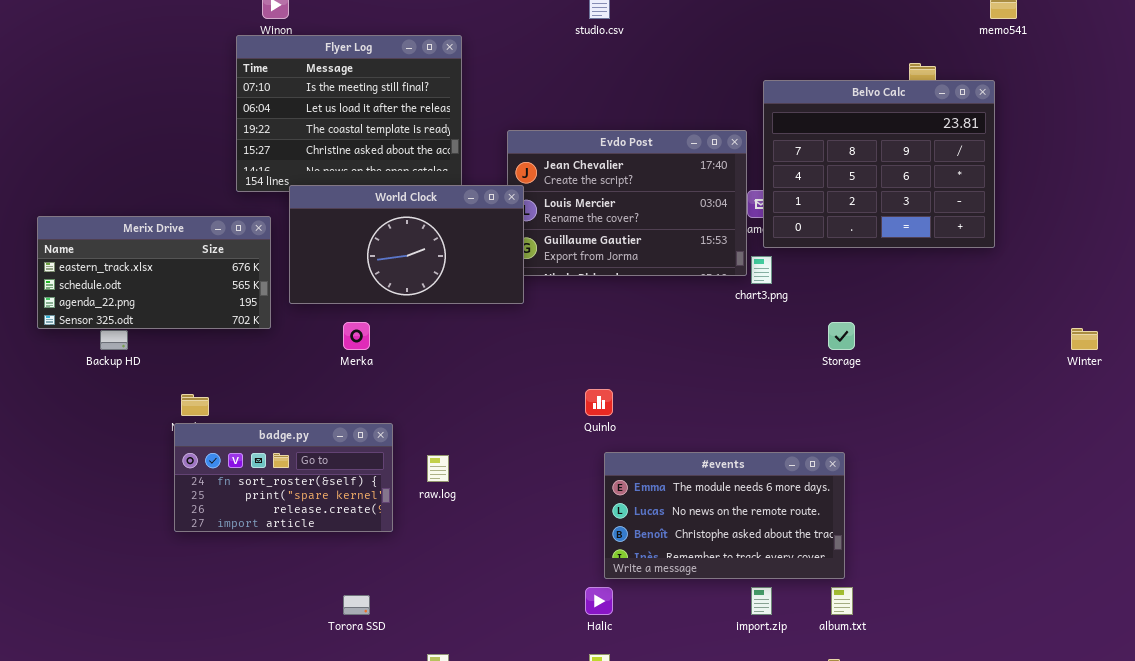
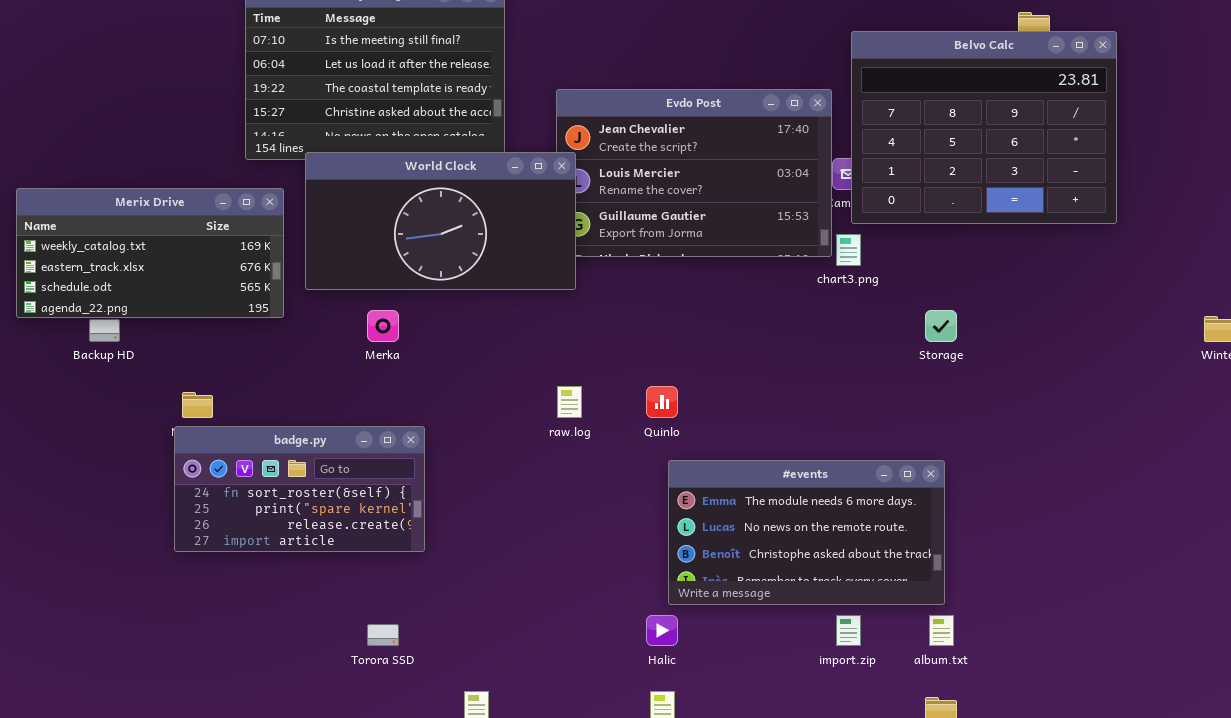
Merix Drive: [37,216,271,329] -> [16,188,284,318], scrolled up 1 row
raw.log: [427,455,449,482] -> [557,386,582,418], moved

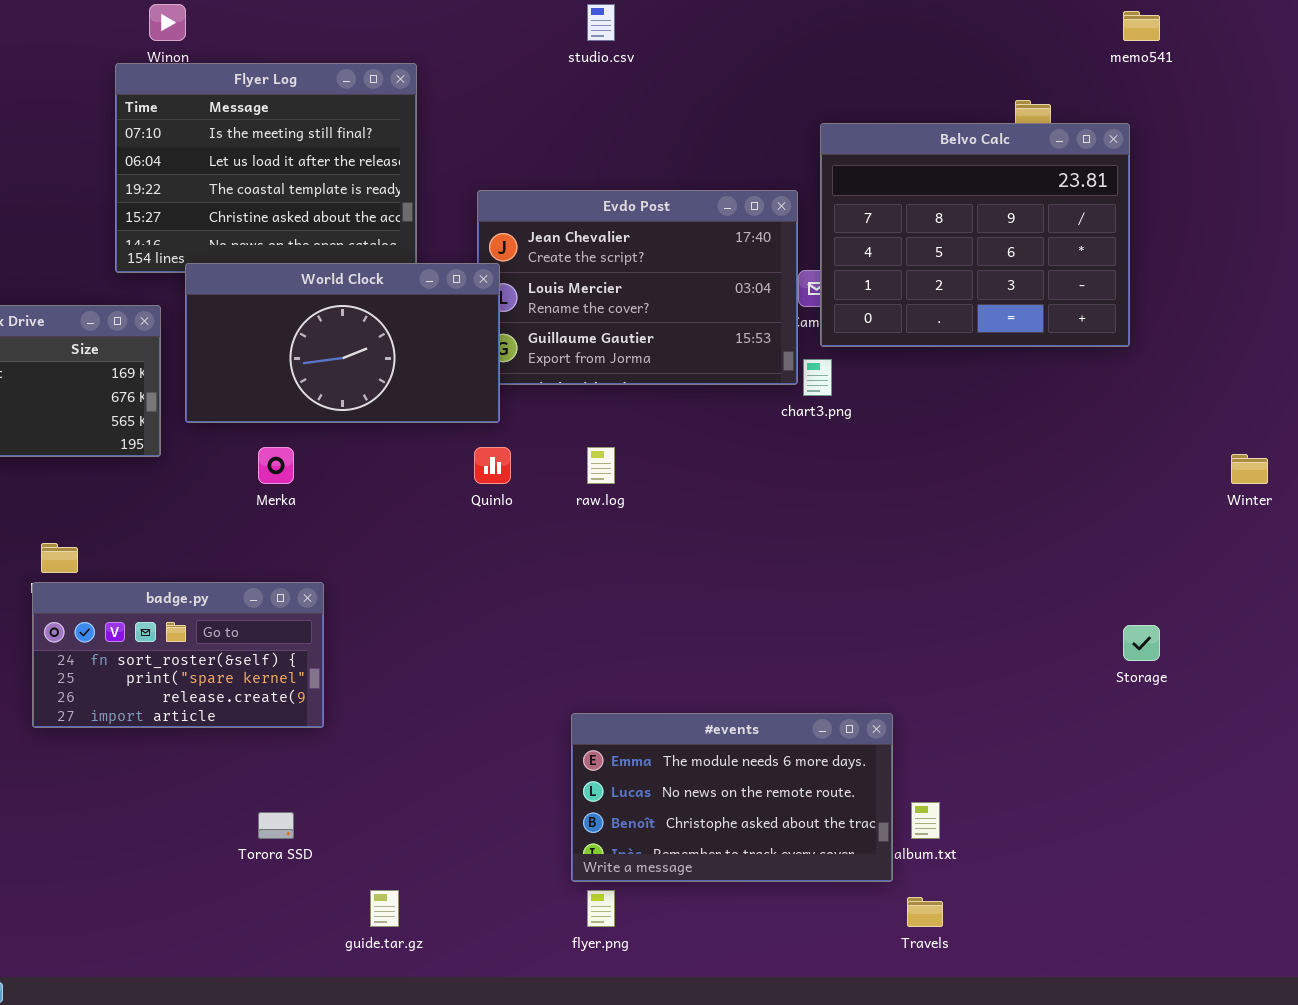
Storage: [925,310,957,342] -> [1123,625,1160,661], moved
raw.log: [557,386,582,418] -> [587,447,615,484], moved
Quinlo: [646,386,678,418] -> [474,447,511,484], moved
#events: [668,460,945,605] -> [571,713,893,882], moved

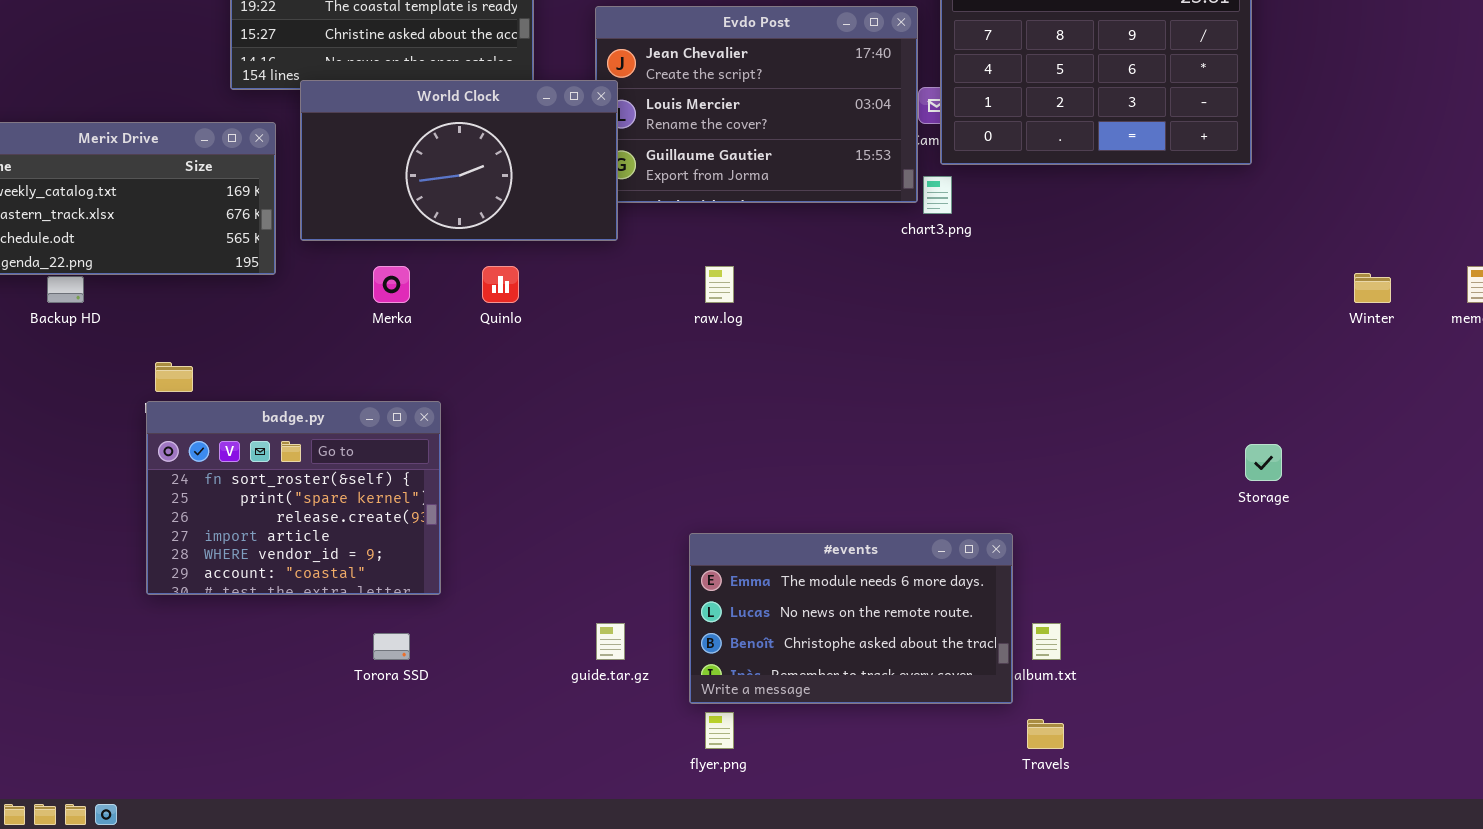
Quinlo: [474,447,511,484] -> [482,266,519,303], moved
badge.py: [32,582,324,728] -> [146,401,441,595], resized
guide.tar.gz: [370,890,399,927] -> [596,623,625,660], moved

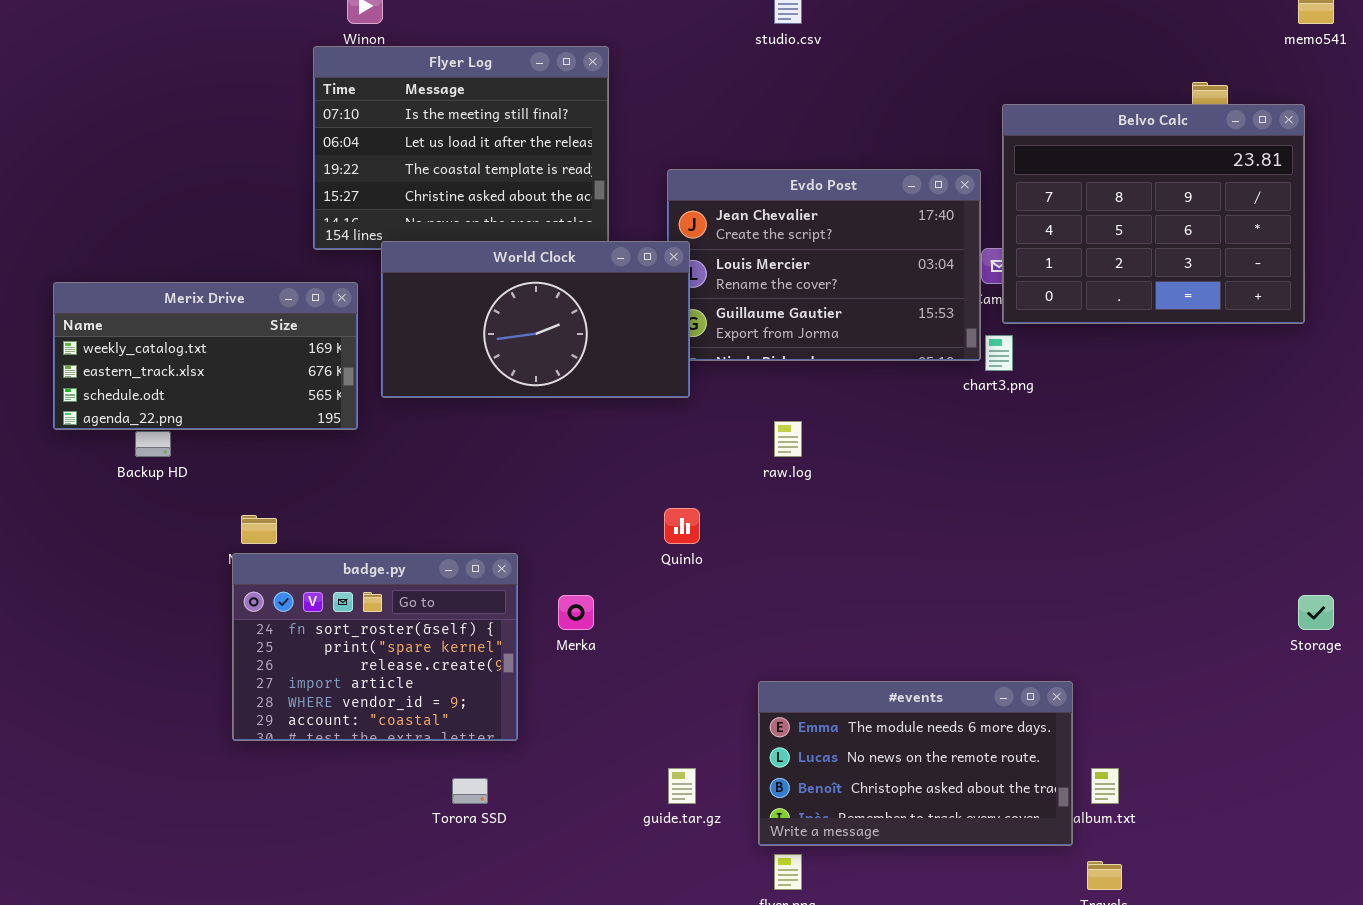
Merka: [373,266,410,303] -> [558,595,594,630], moved
Quinlo: [482,266,519,303] -> [664,508,700,544], moved

